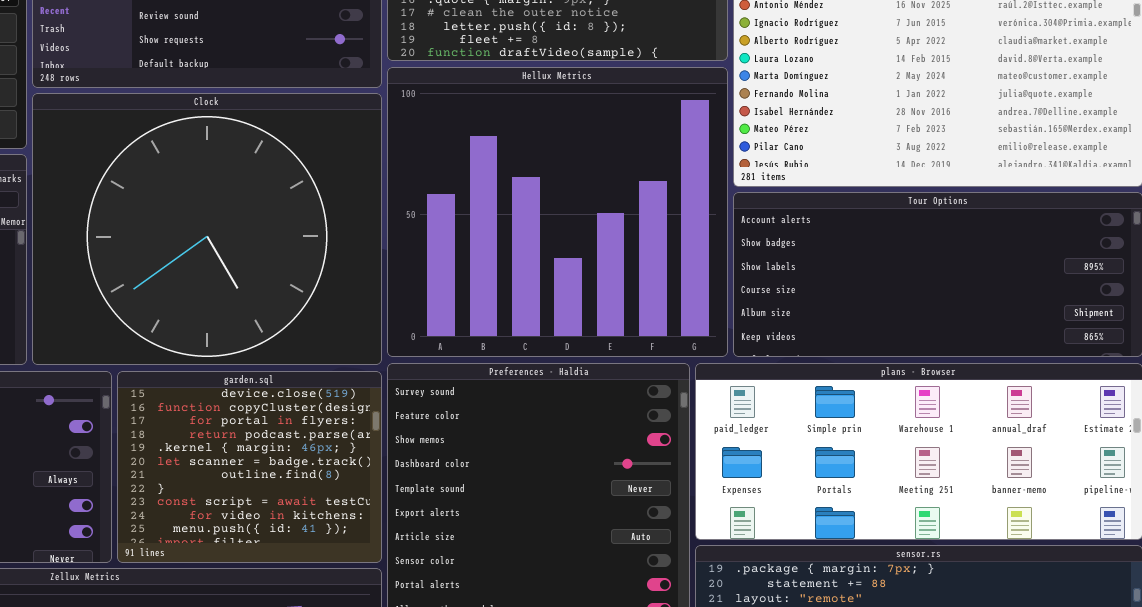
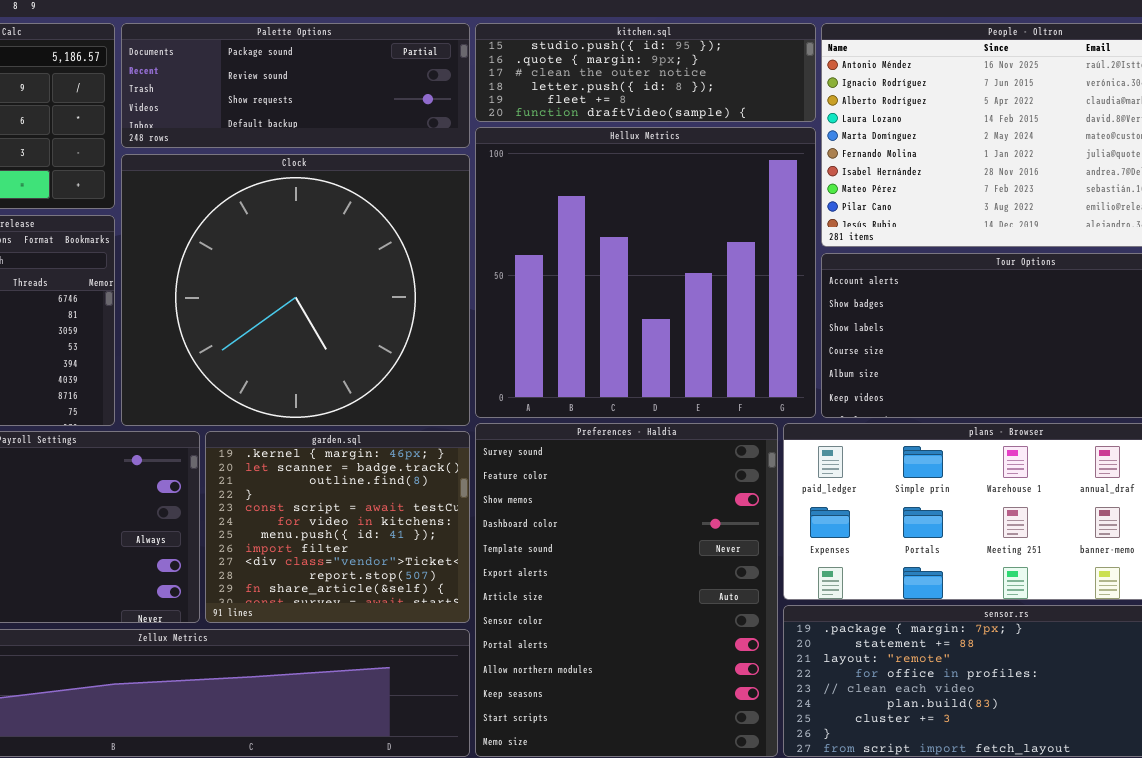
garden.sql: [117,371,382,563] -> [205,431,470,623], scrolled down 4 rows

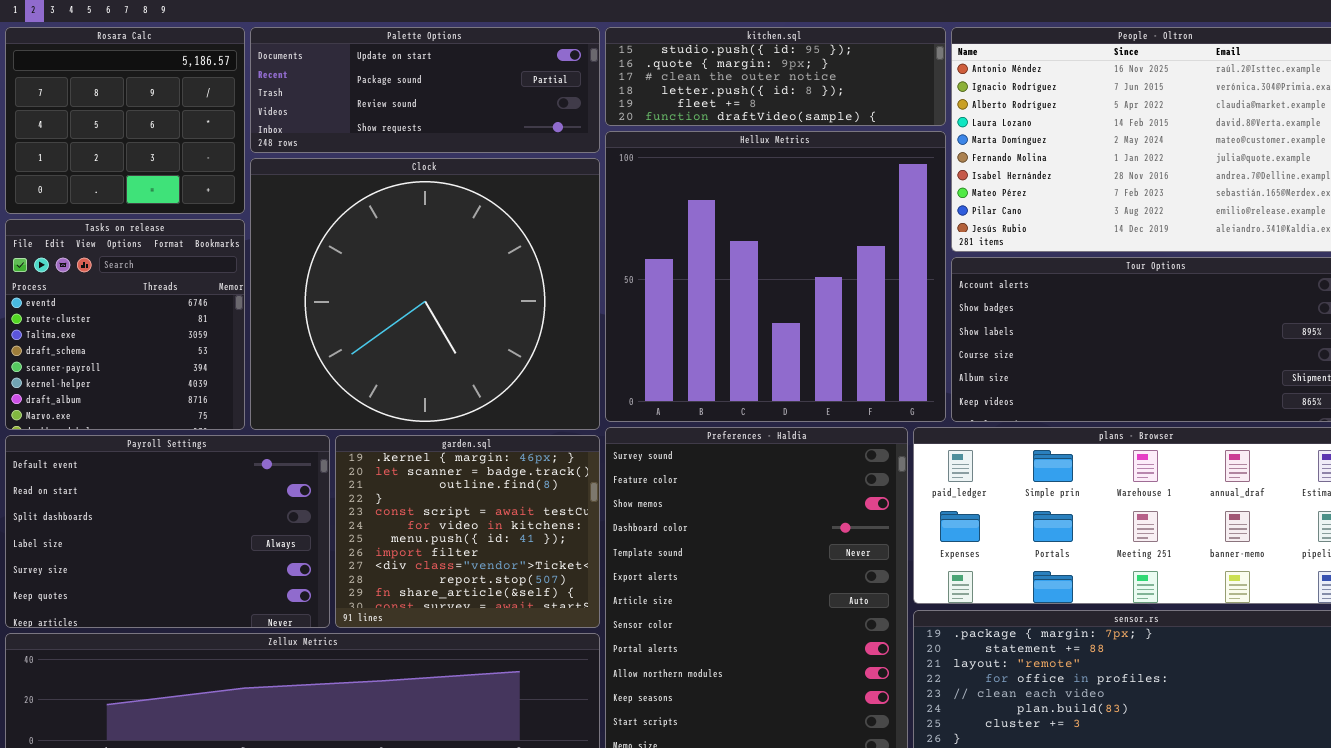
Palette Options: [121,23,470,148] -> [250,27,600,153], scrolled up 1 row

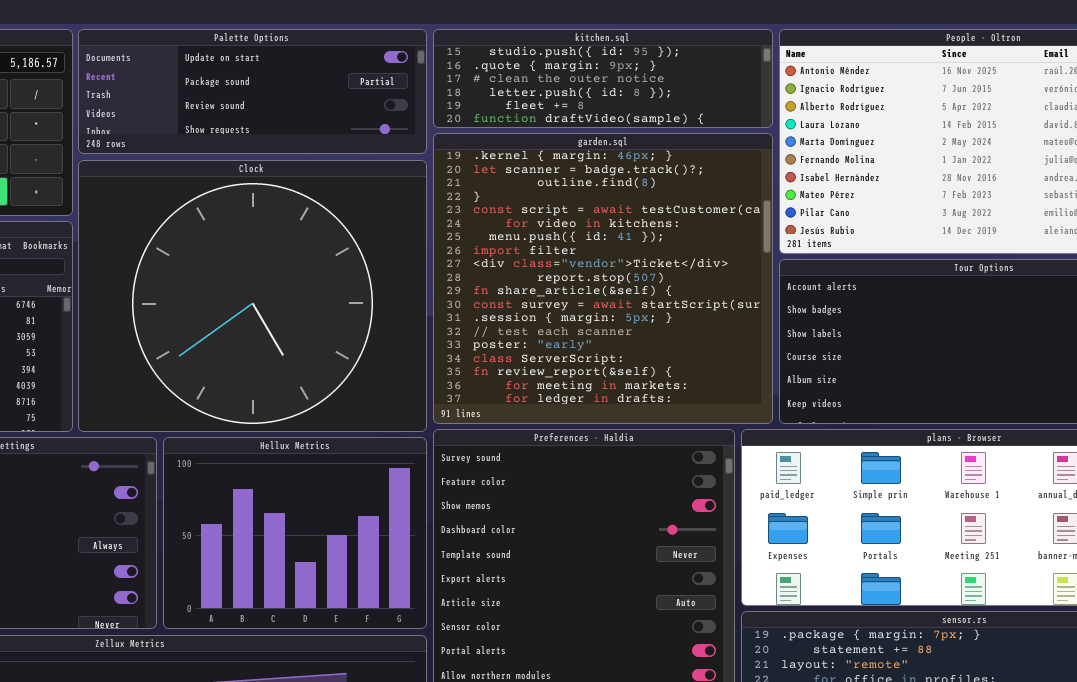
Hellux Metrics: [605,131,946,422] -> [163,437,427,629], moved, resized
garden.sql: [335,435,600,628] -> [433,133,773,424], moved, resized

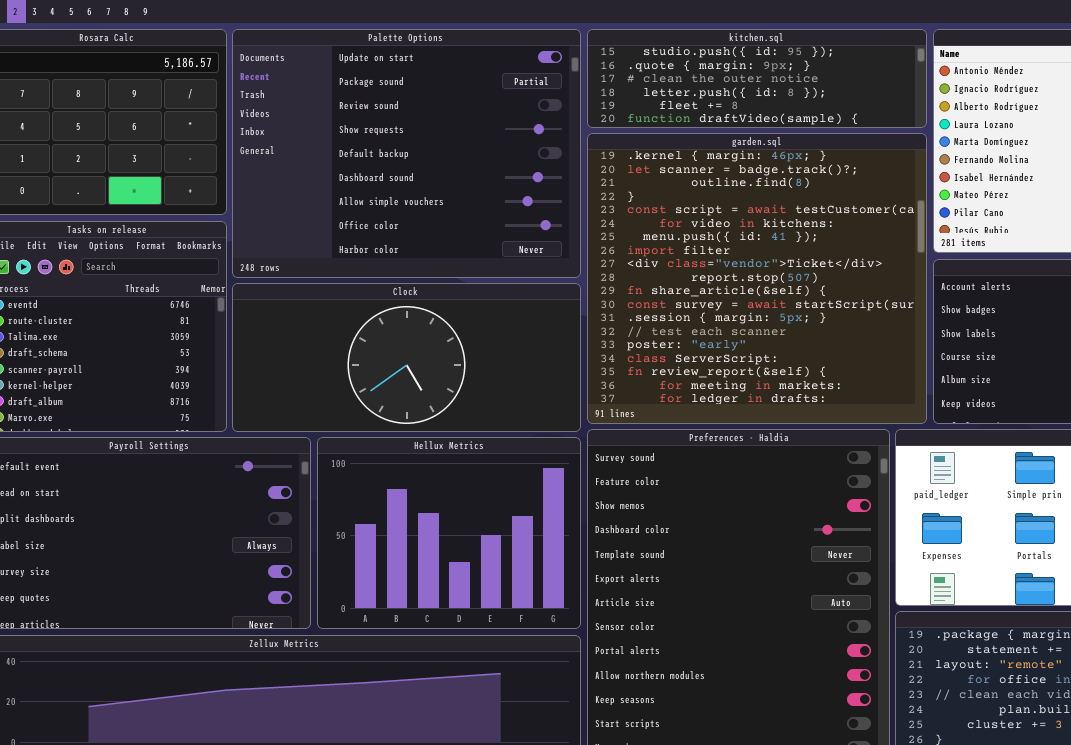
Palette Options: [78,29,427,154] -> [232,29,581,278], resized
Clock: [78,160,427,432] -> [232,283,581,432], resized

